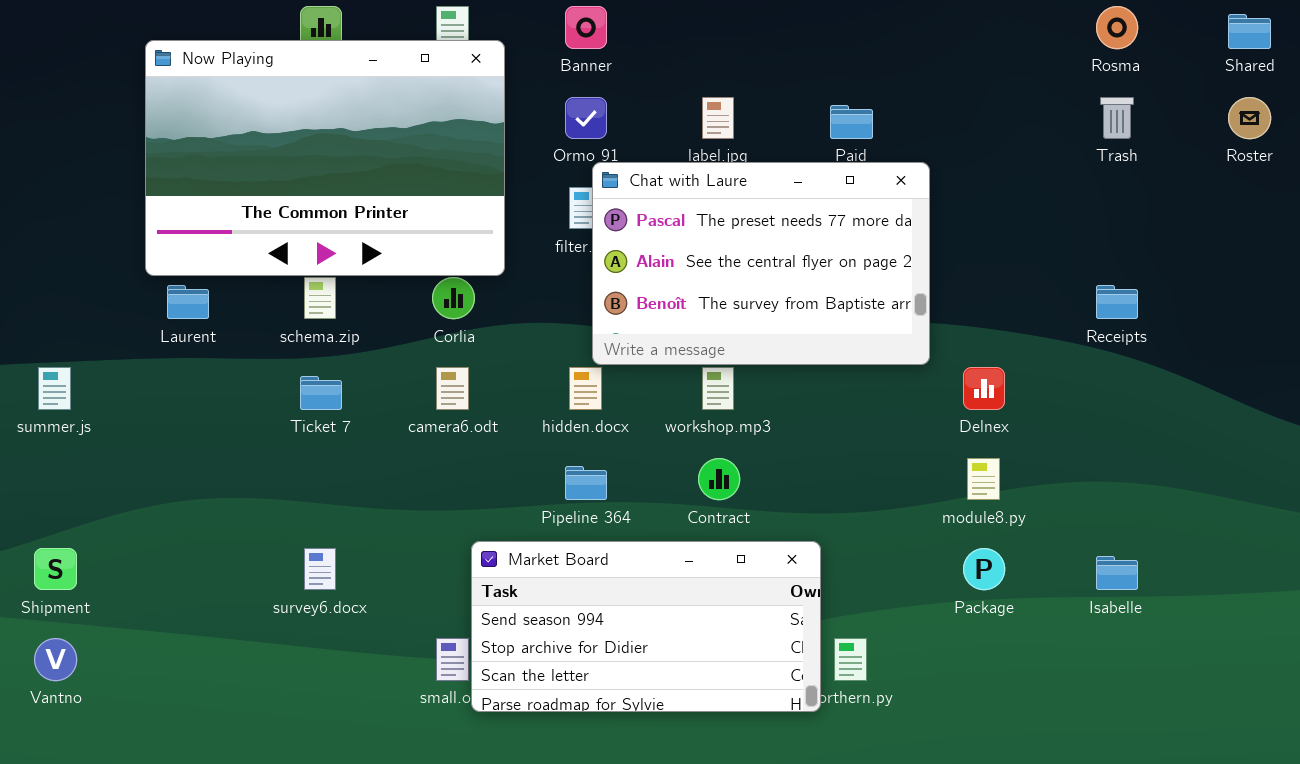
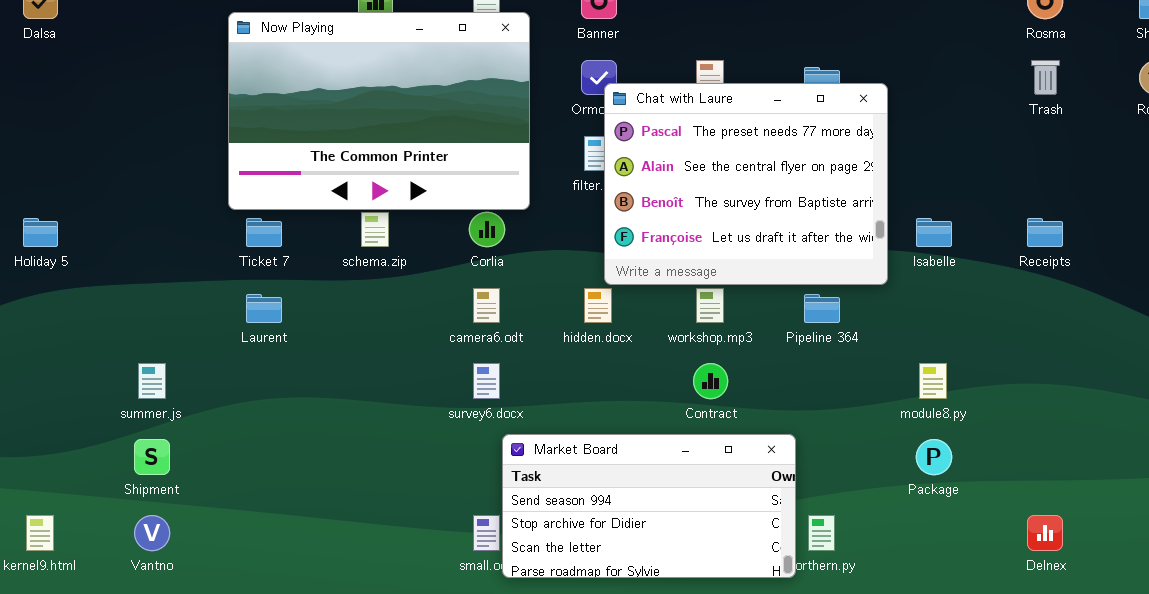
Chat with Laure: [592,162,930,365] -> [604,83,888,285], resized
Laurent: [167,285,209,319] -> [246,294,282,323], moved
summer.js: [38,367,71,410] -> [138,363,166,399], moved
Delnex: [963,367,1005,410] -> [1027,515,1063,551], moved
Ticket 7: [300,376,342,410] -> [246,218,282,247], moved
Pipeline 364: [565,466,607,500] -> [804,294,840,323], moved
survey6.docx: [304,548,336,590] -> [473,363,500,399], moved
Isabelle: [1096,556,1138,590] -> [916,218,952,247], moved

